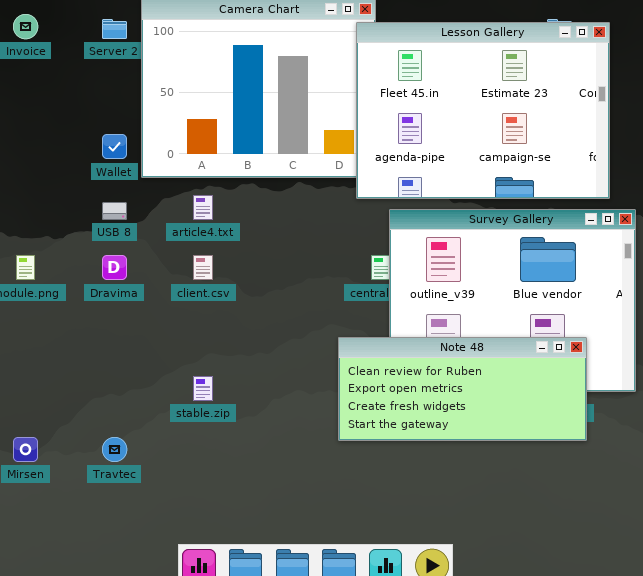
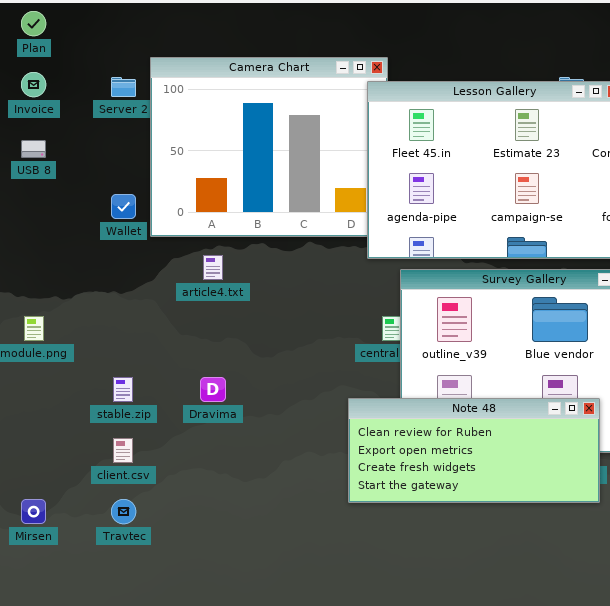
USB 8: [102,202,127,220] -> [21,140,46,158], moved
Dravima: [102,255,127,280] -> [200,377,226,402], moved
client.csv: [193,255,213,280] -> [113,438,133,463], moved
stable.zip: [193,376,213,401] -> [113,377,133,402], moved

